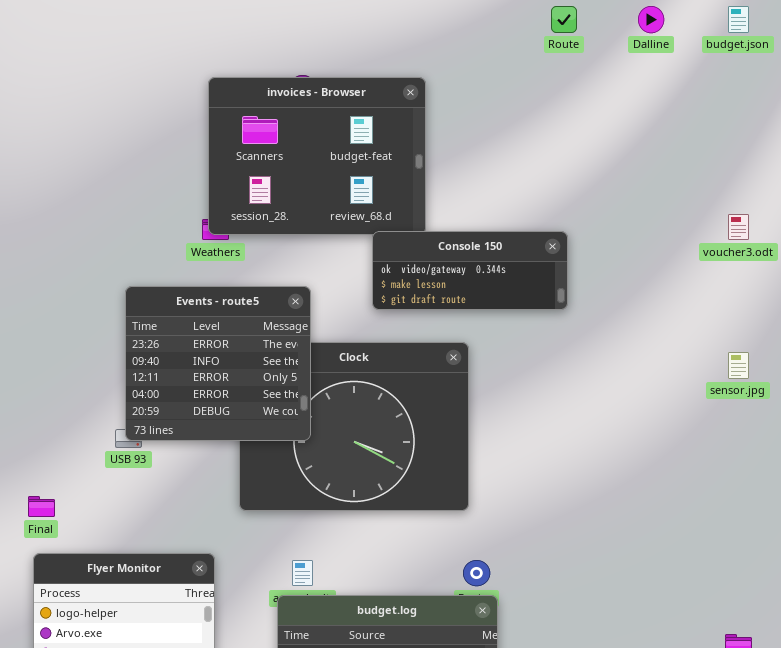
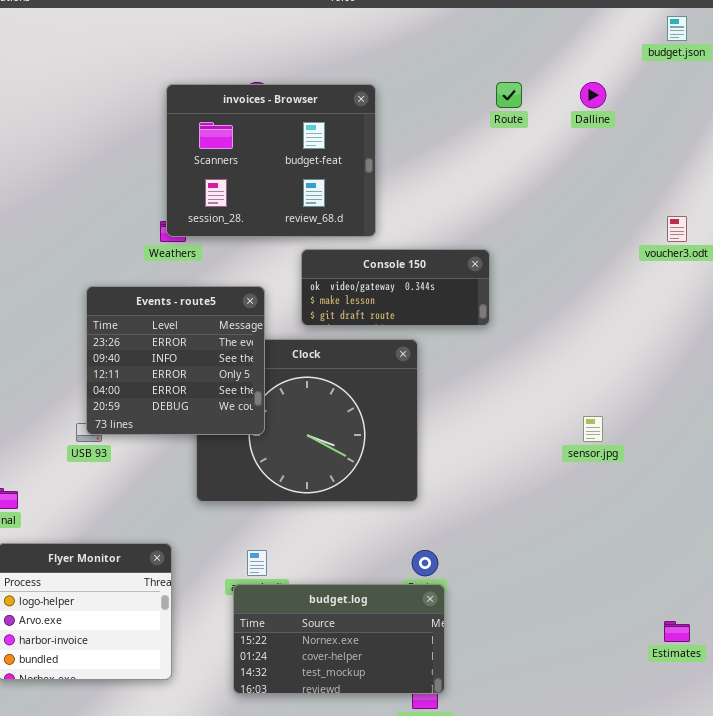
Route: [551,6,577,33] -> [496,82,522,108], moved
Dalline: [638,6,664,33] -> [580,82,606,108], moved
Console 150: [372,231,568,310] -> [301,249,490,326], moved
sensor.jpg: [728,352,749,379] -> [583,416,603,442], moved

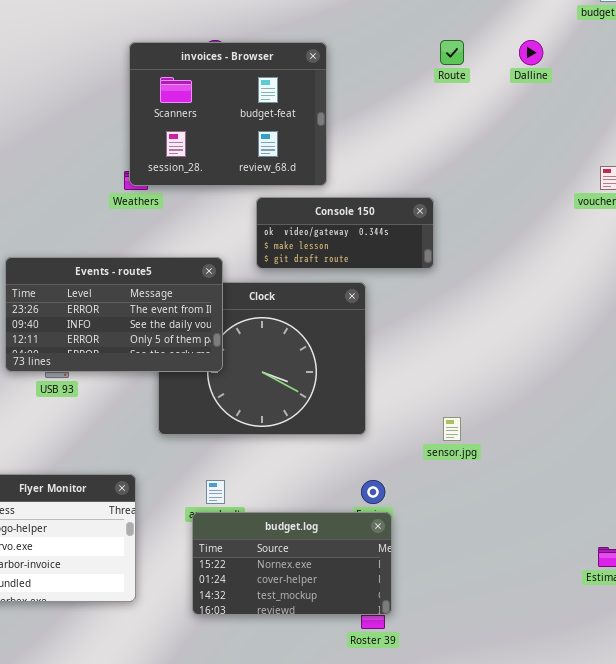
Events - route5: [86,286,265,435] -> [5,257,223,372], resized
sensor.jpg: [583,416,603,442] -> [443,417,461,441], moved

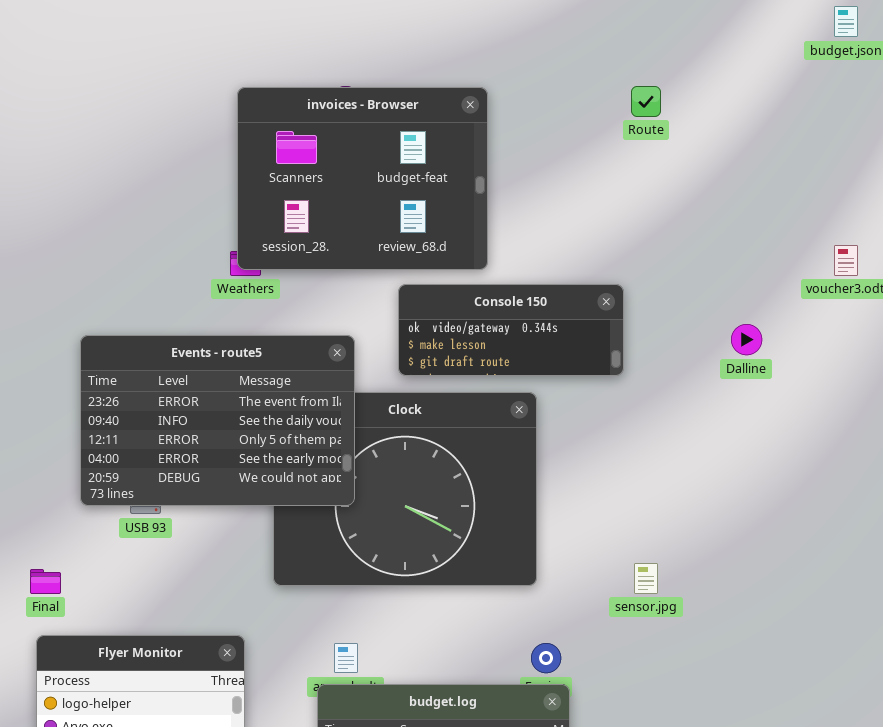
Dalline: [519,40,543,65] -> [731,324,762,355], moved
Events - route5: [5,257,223,372] -> [80,335,355,506], resized

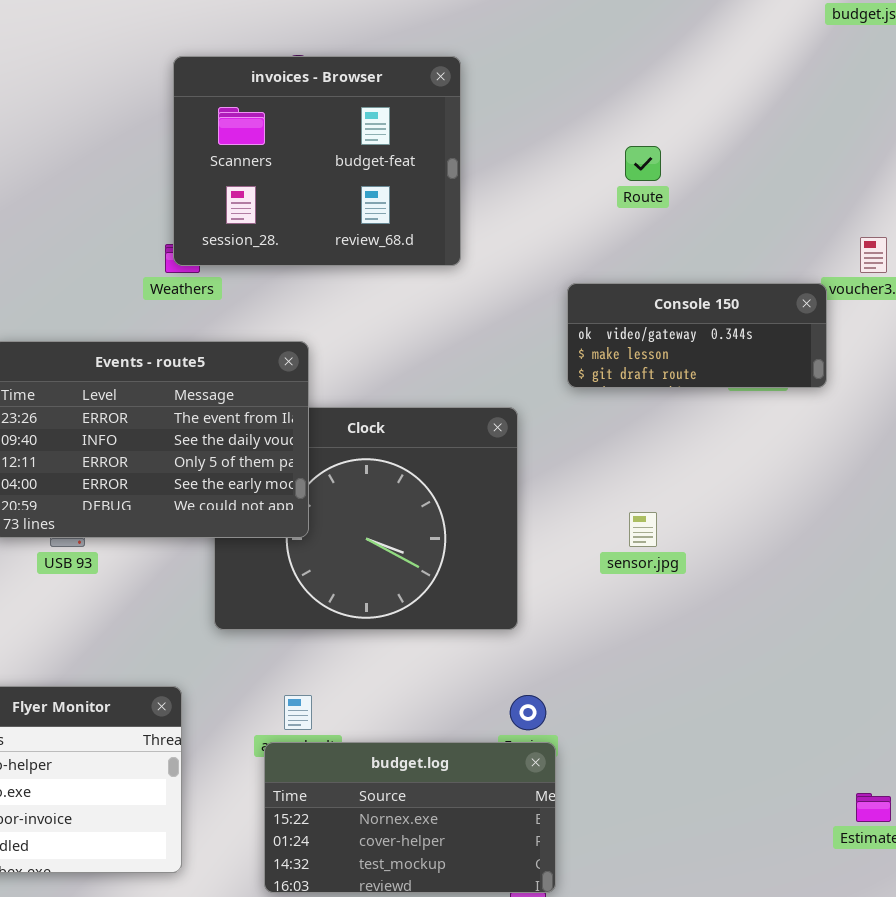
Route: [631,86,661,117] -> [625,146,661,181], moved
Console 150: [398,284,624,376] -> [567,283,827,388], moved
sensor.jpg: [634,563,658,594] -> [629,512,657,547], moved

